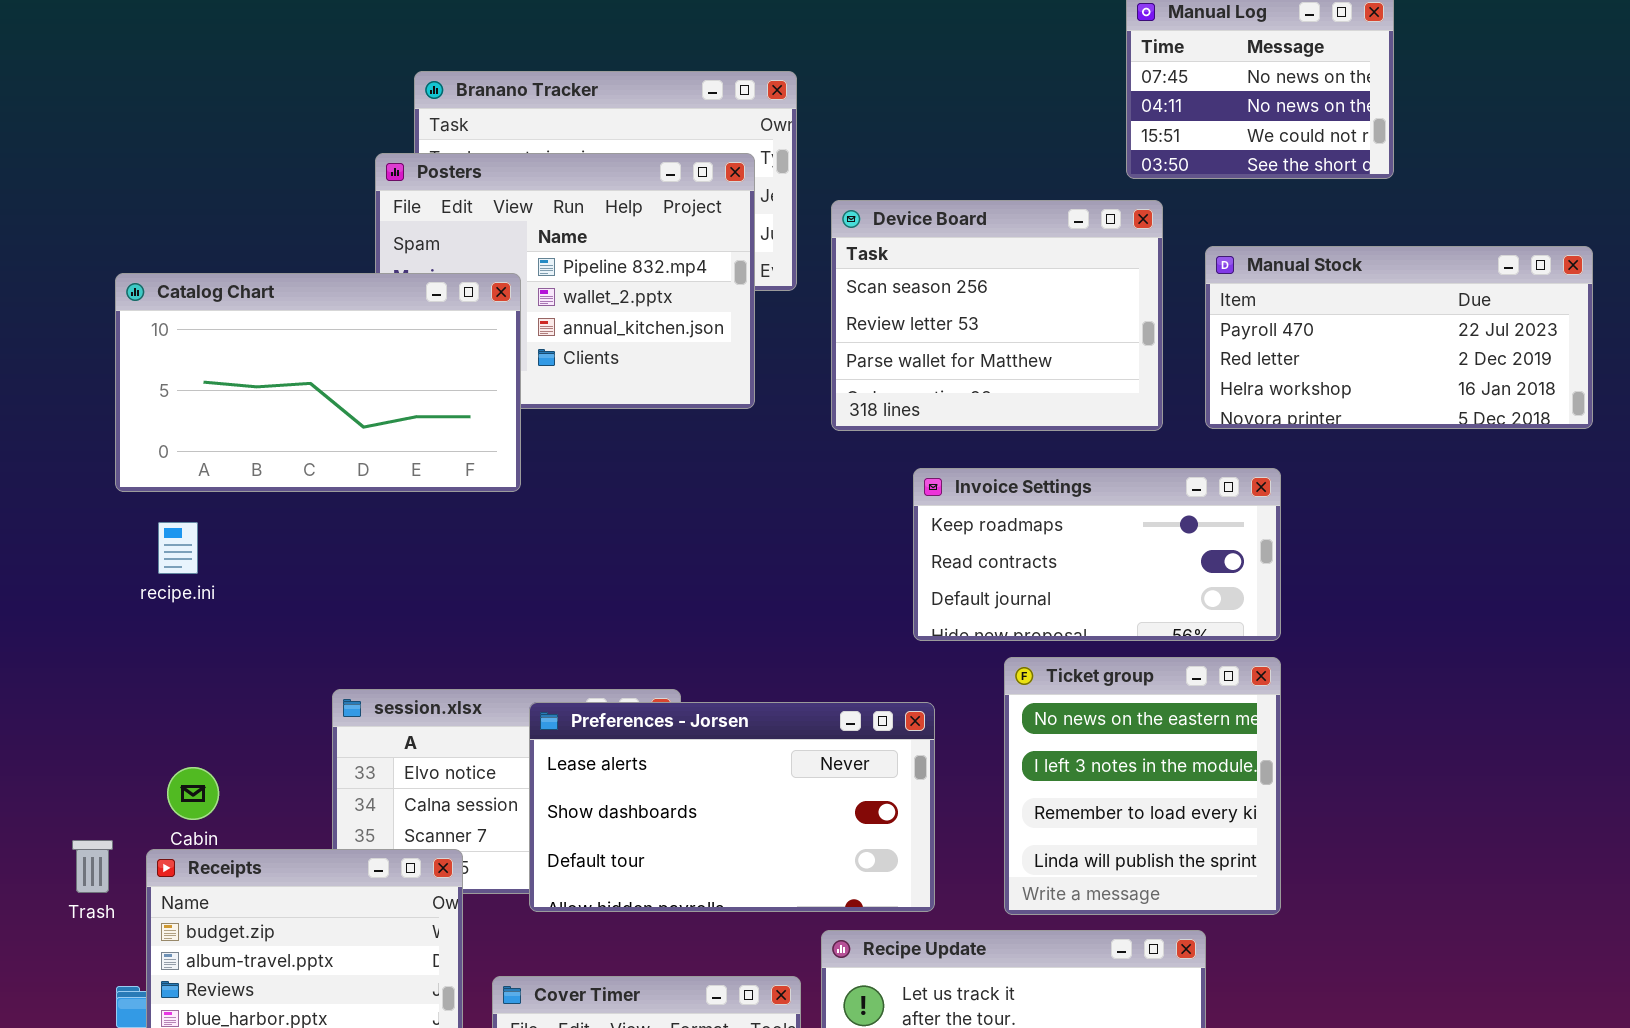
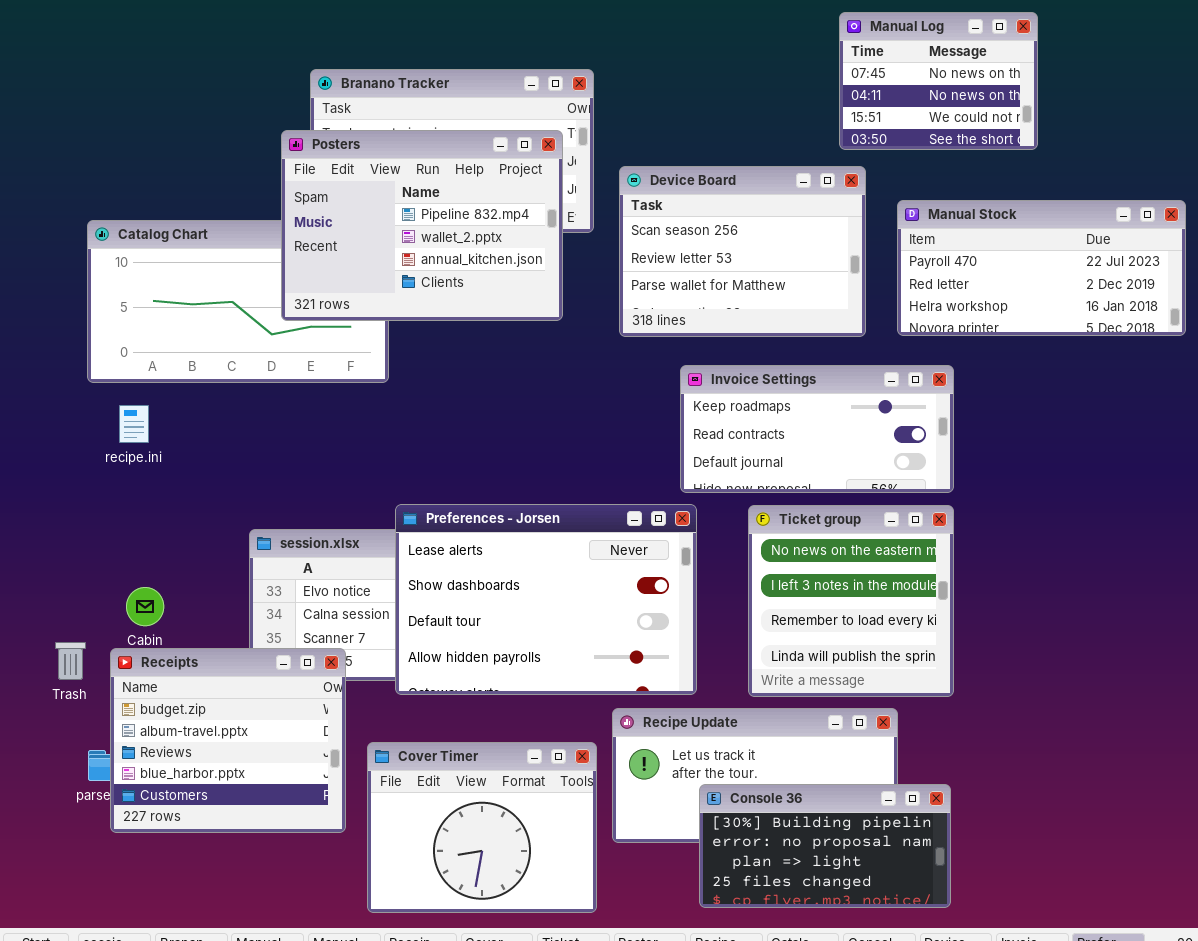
Posters: [375,153,755,409] -> [281,130,563,321], raised
Preferences - Jorsen: [529,702,935,912] -> [395,504,697,695], resized

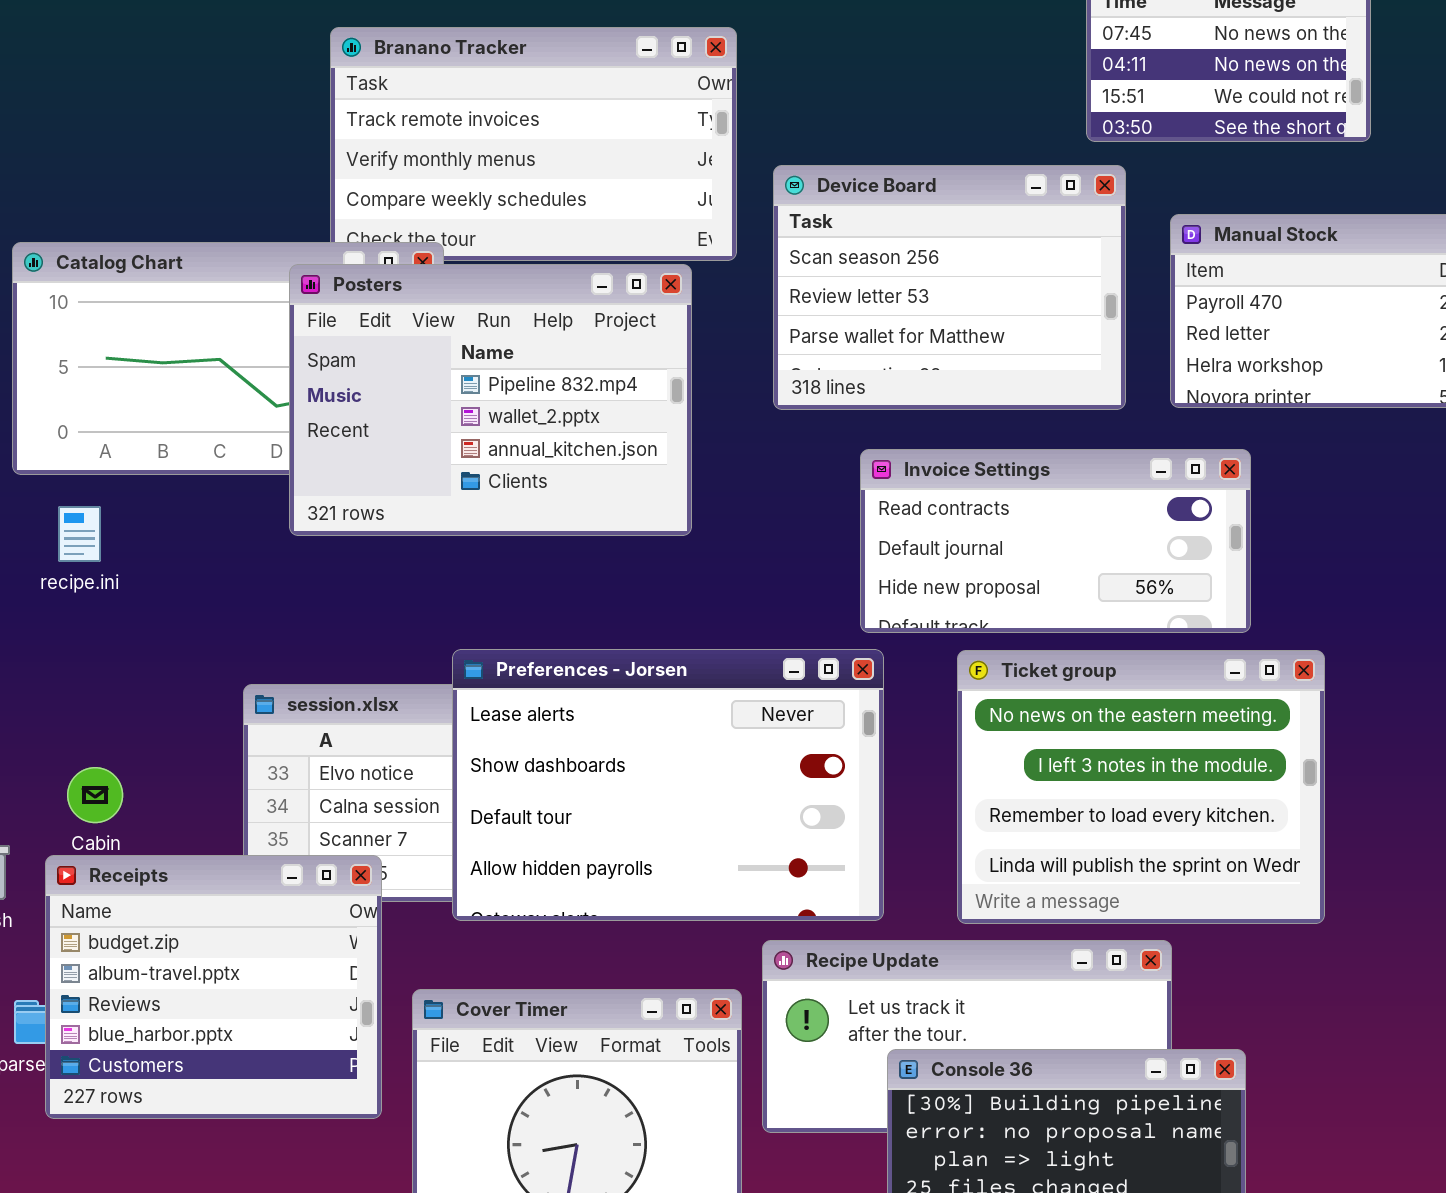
Posters: [281,130,563,321] -> [289,264,692,536], moved
Invoice Settings: [680,365,954,493] -> [860,449,1251,633], scrolled down 1 row
Ticket group: [748,505,954,697] -> [957,650,1325,924], resized

